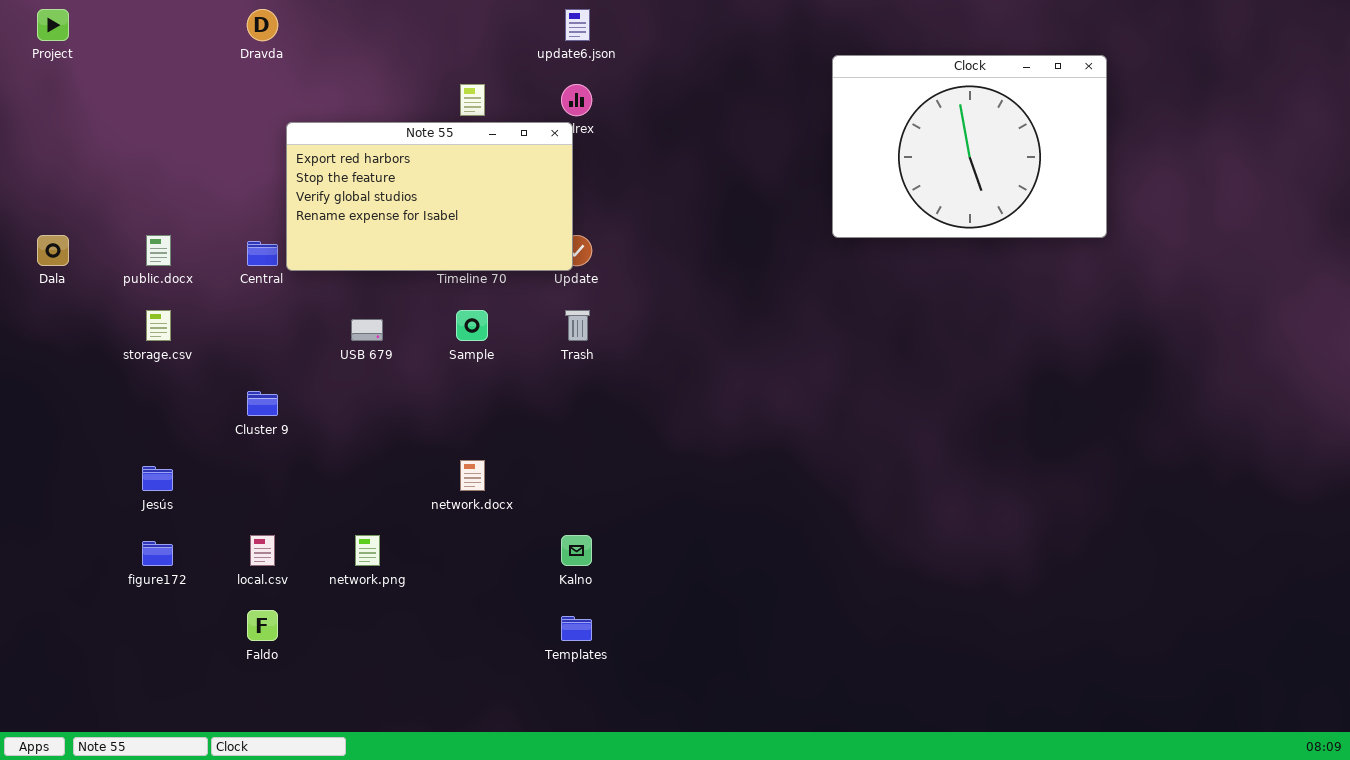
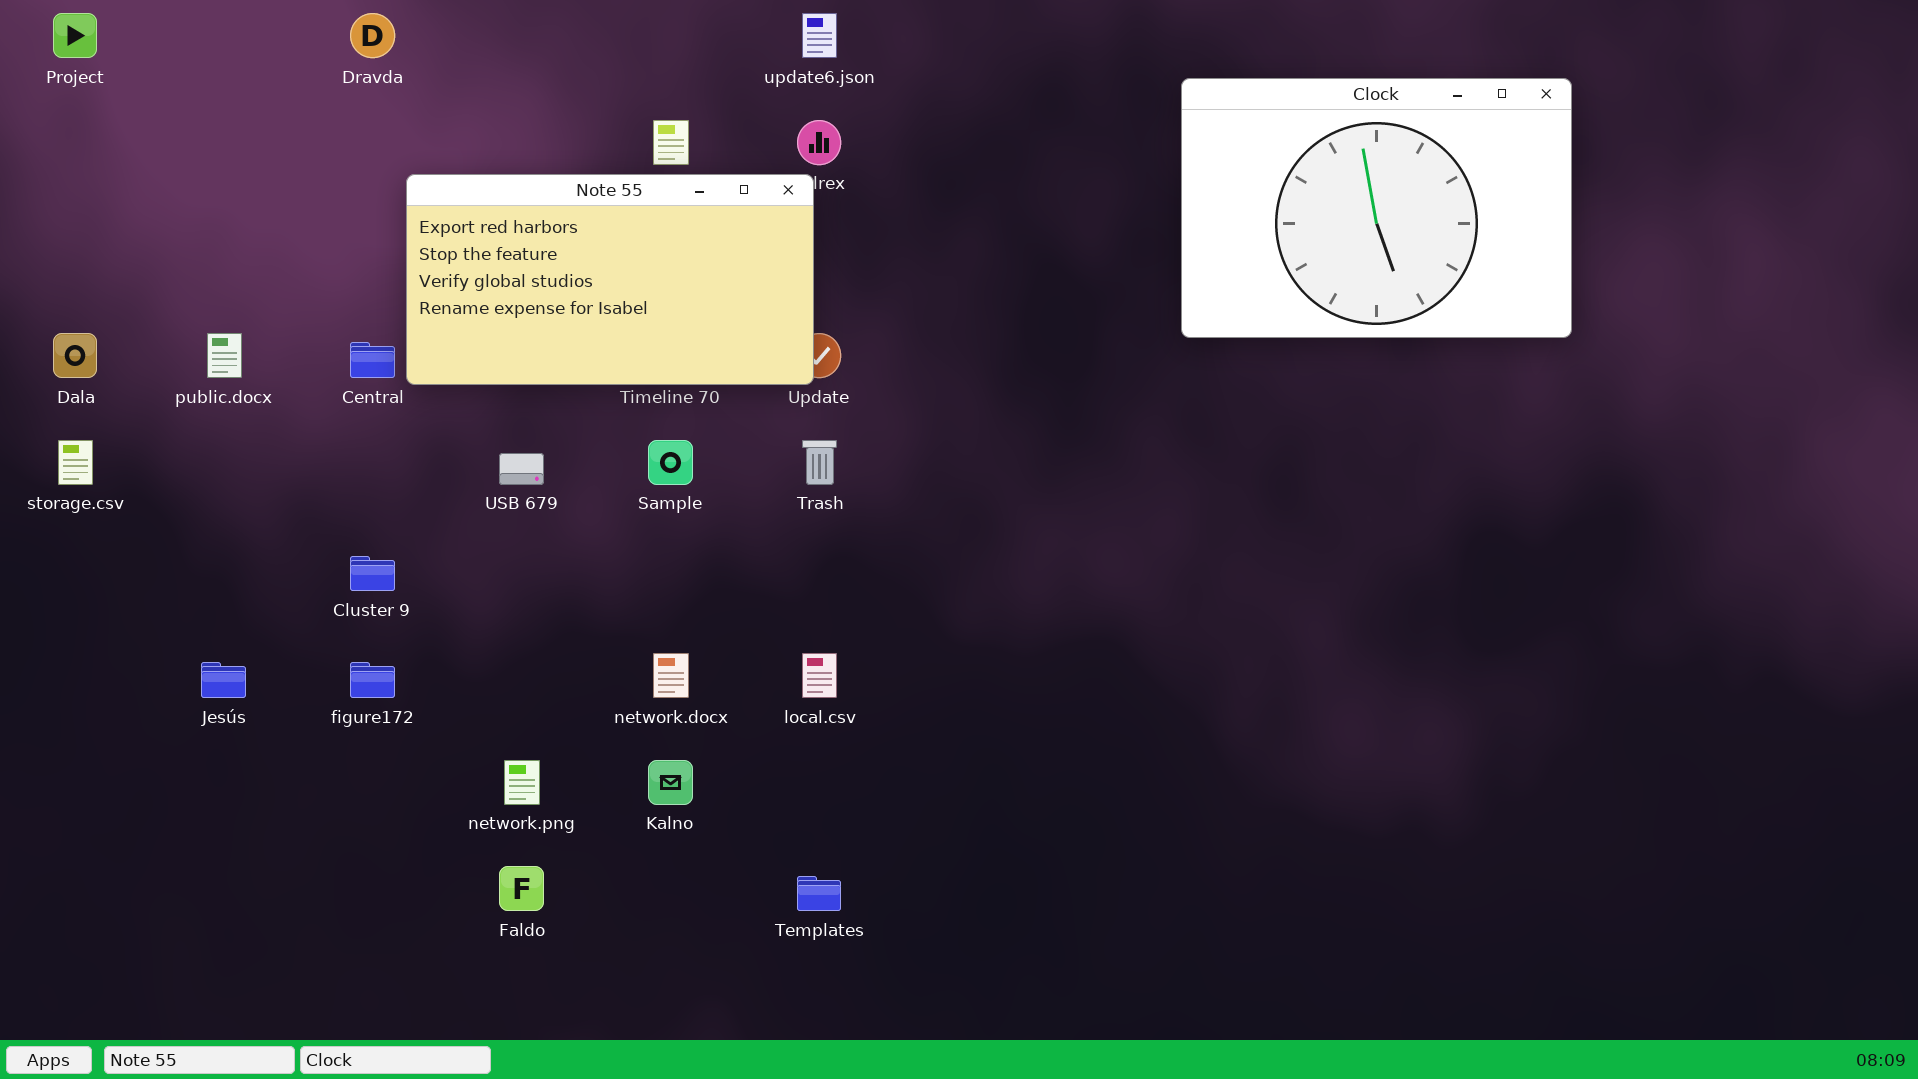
storage.csv: [146,310,171,341] -> [58,440,93,485], moved
local.csv: [250,535,275,566] -> [802,653,837,698], moved
Kalno: [561,535,592,566] -> [648,760,693,805], moved
figure172: [142,541,173,566] -> [350,662,395,698], moved
Faldo: [247,610,278,641] -> [499,866,544,911], moved

